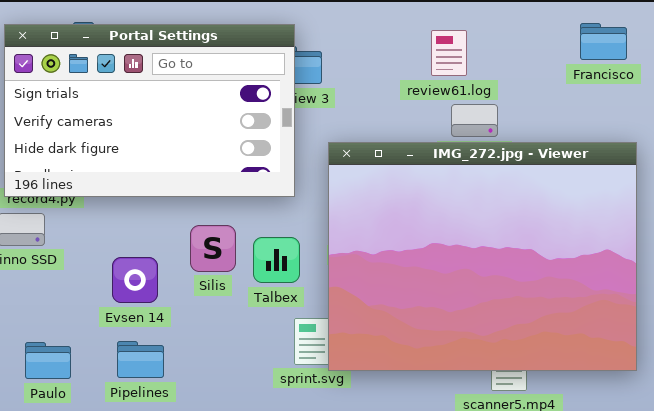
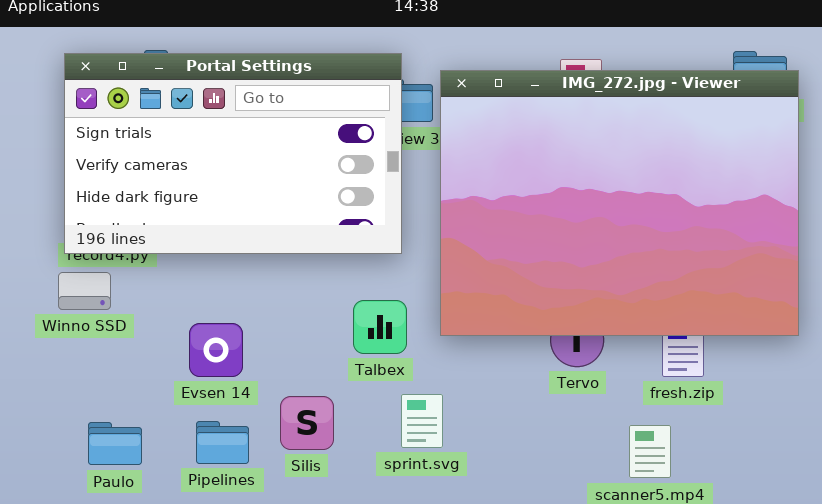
IMG_272.jpg - Viewer: [328,142,637,371] -> [440,70,799,336], moved
Silis: [190,225,236,272] -> [280,396,334,450], moved

